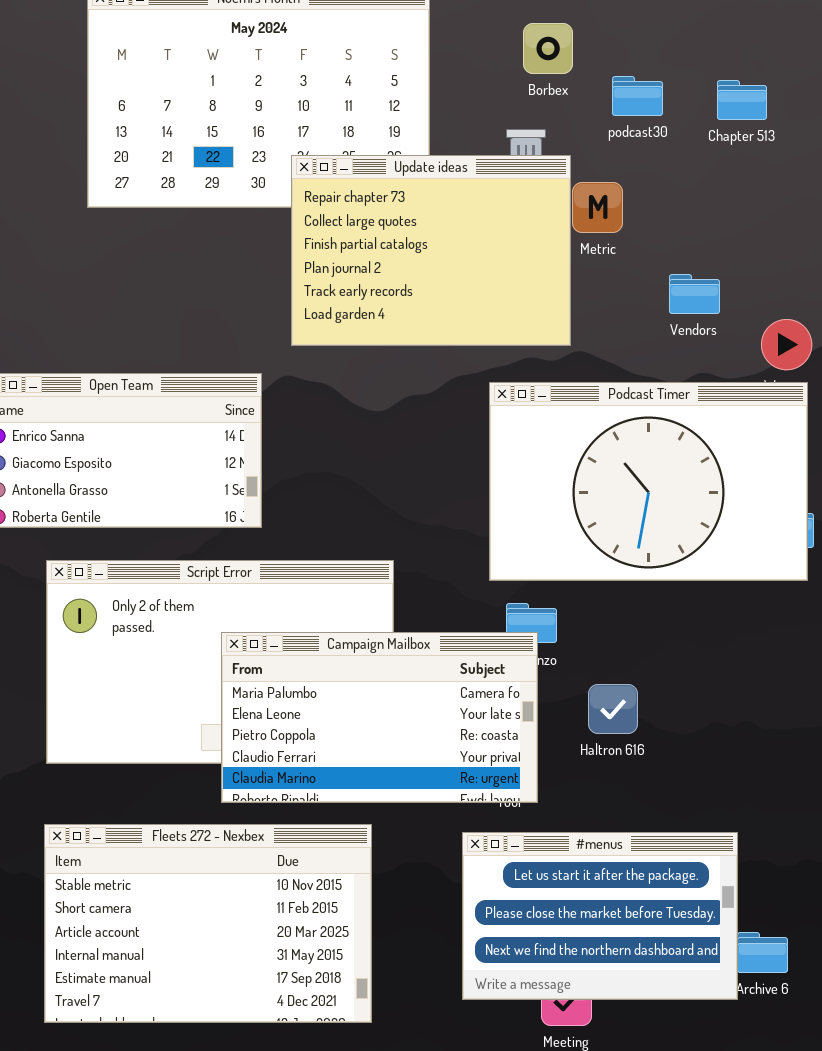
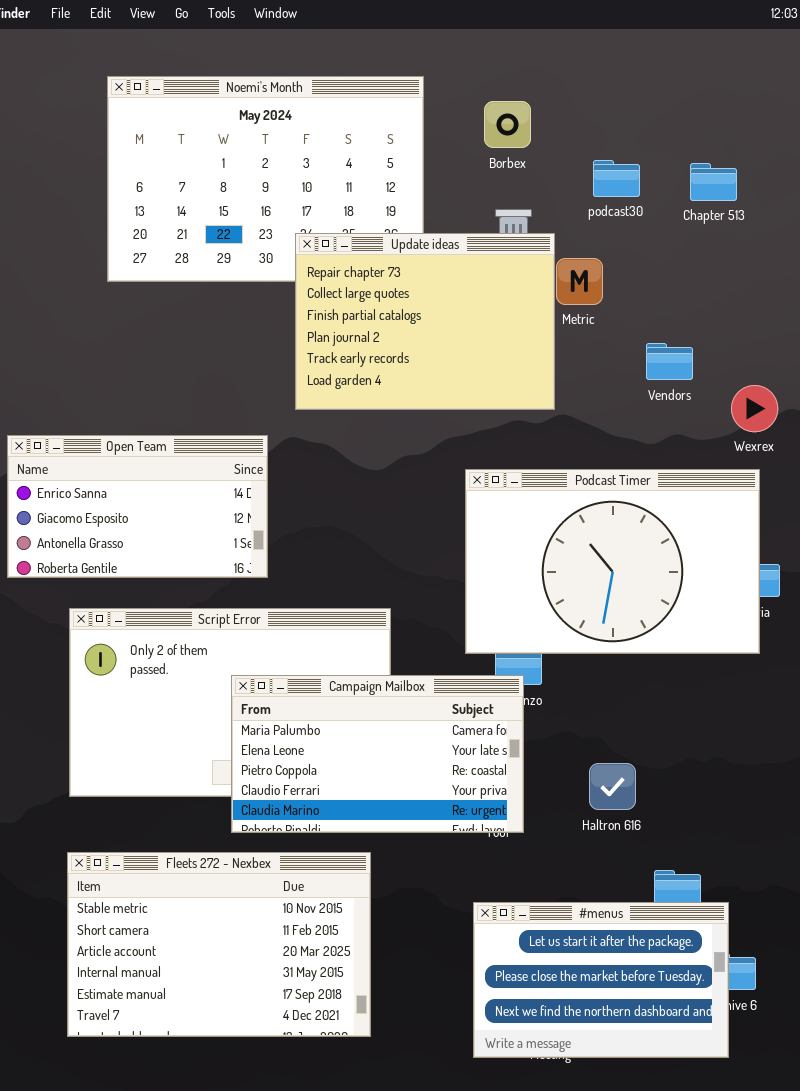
Borbex: [523,23,573,74] -> [484,101,531,148], moved
Podcast Timer: [489,382,808,581] -> [465,469,760,654], moved
Haltron 616: [588,684,638,734] -> [589,763,636,810], moved
#menus: [462,832,738,1000] -> [473,902,729,1058], moved

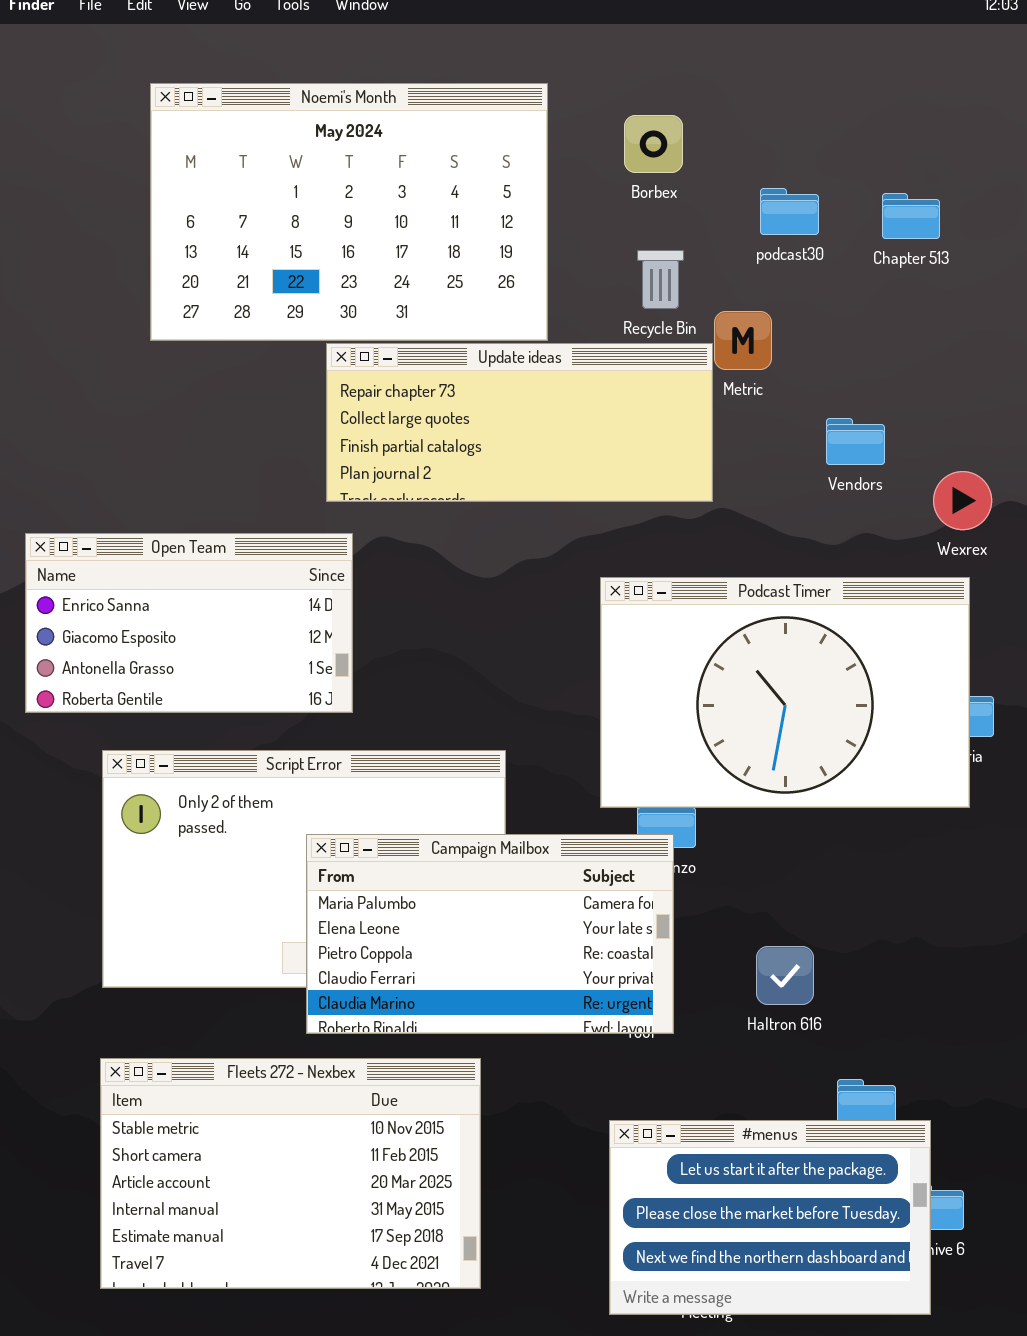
Update ideas: [295,233,555,410] -> [326,343,713,502], resized

